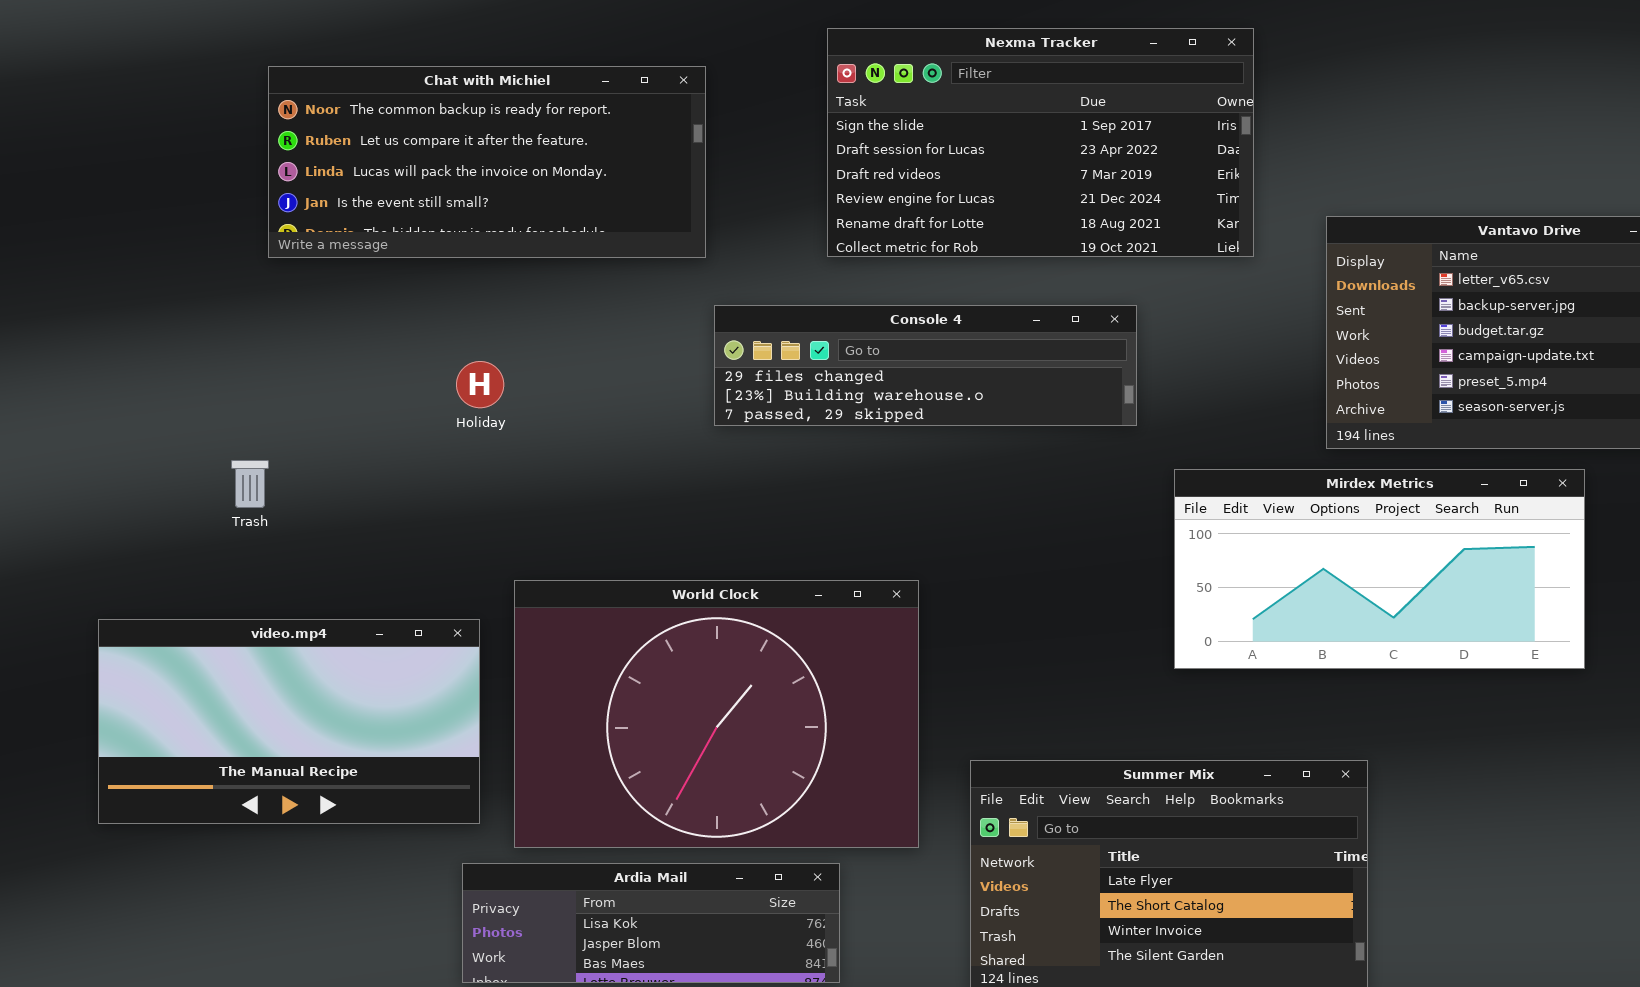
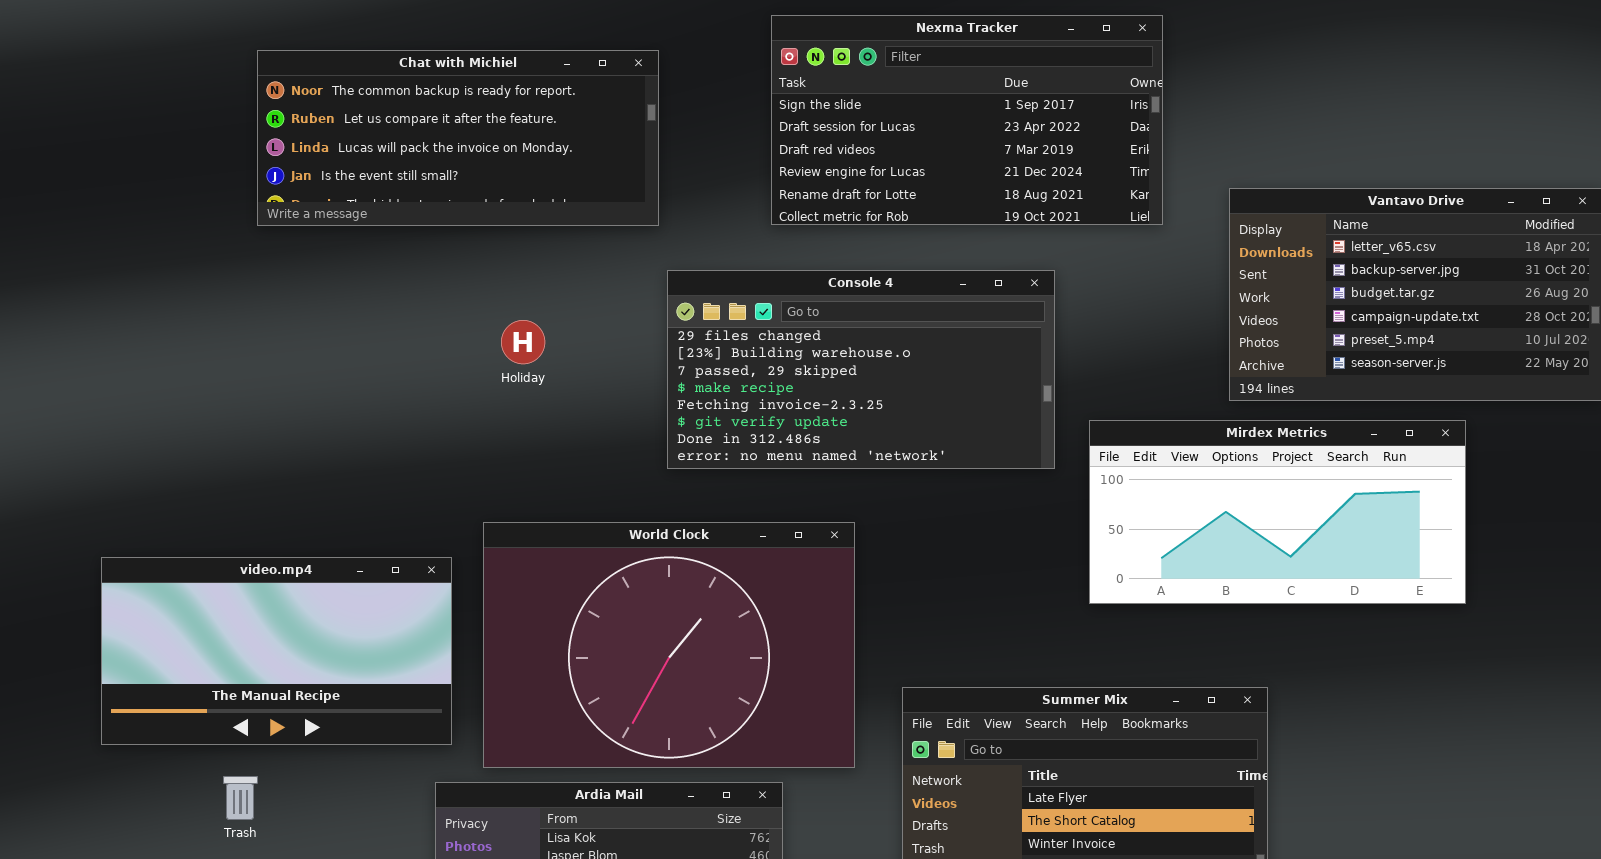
Console 4: [714,305,1137,426] -> [667,270,1055,469], resized
Holiday: [456,361,504,408] -> [501,320,545,364], moved
Trash: [231,460,269,508] -> [223,776,258,820], moved

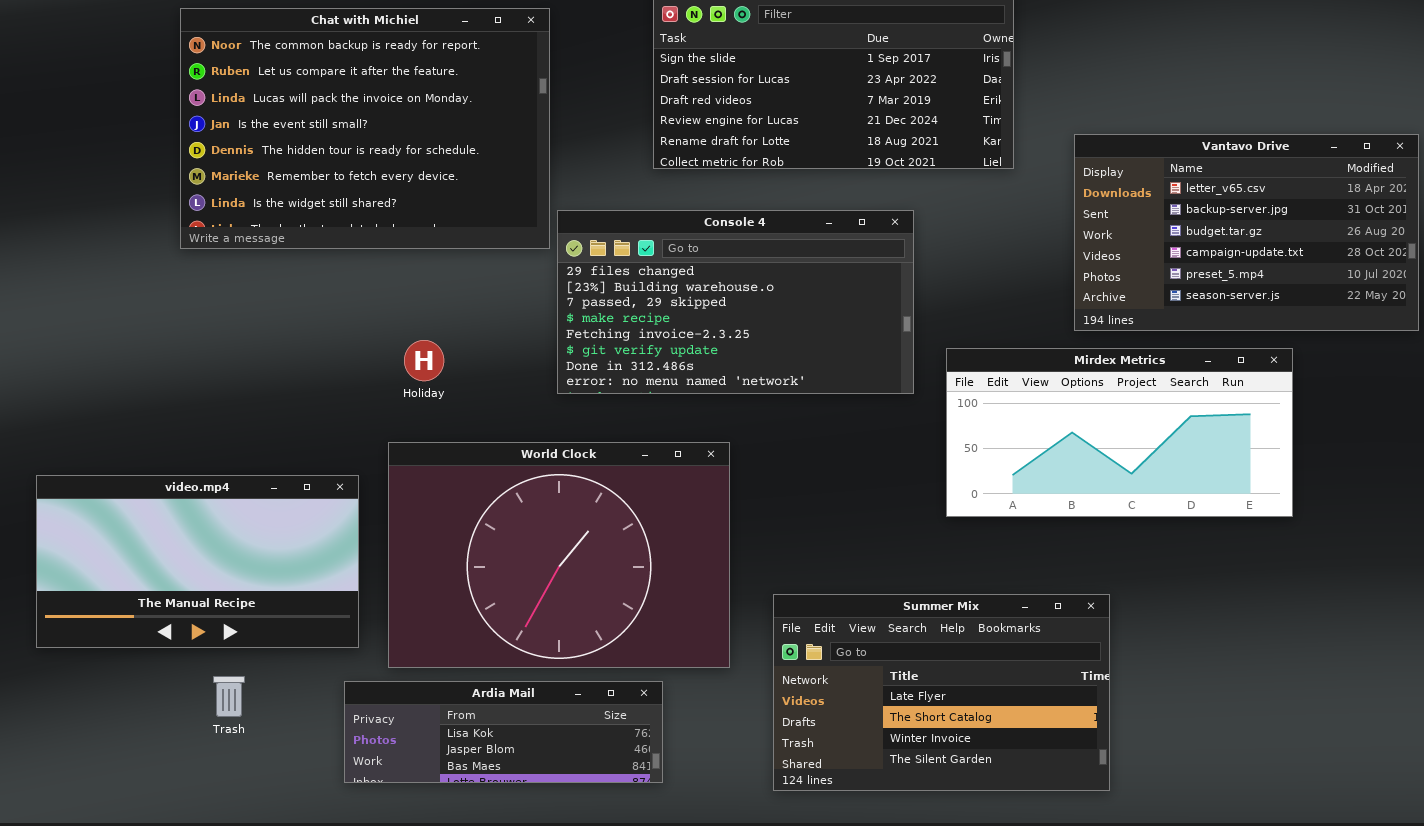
Chat with Michiel: [257,50,659,226] -> [180,8,550,249], resized
Holiday: [501,320,545,364] -> [404,340,444,381], moved
Trash: [223,776,258,820] -> [213,676,245,717], moved

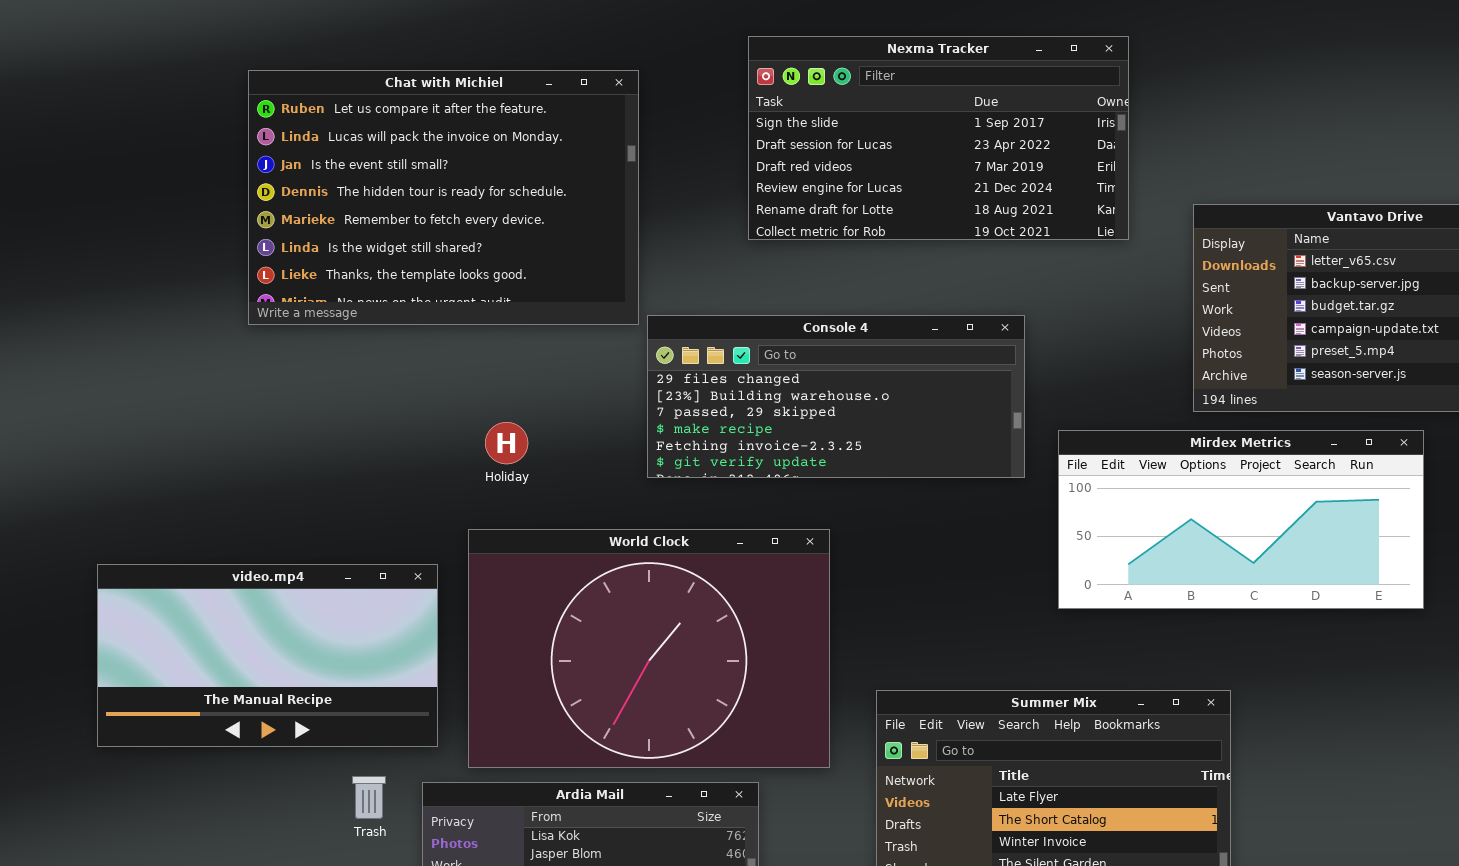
Chat with Michiel: [180,8,550,249] -> [248,70,639,325], scrolled down 1 row
Console 4: [557,210,914,394] -> [647,315,1025,478], resized
Trash: [213,676,245,717] -> [352,776,386,819], moved

